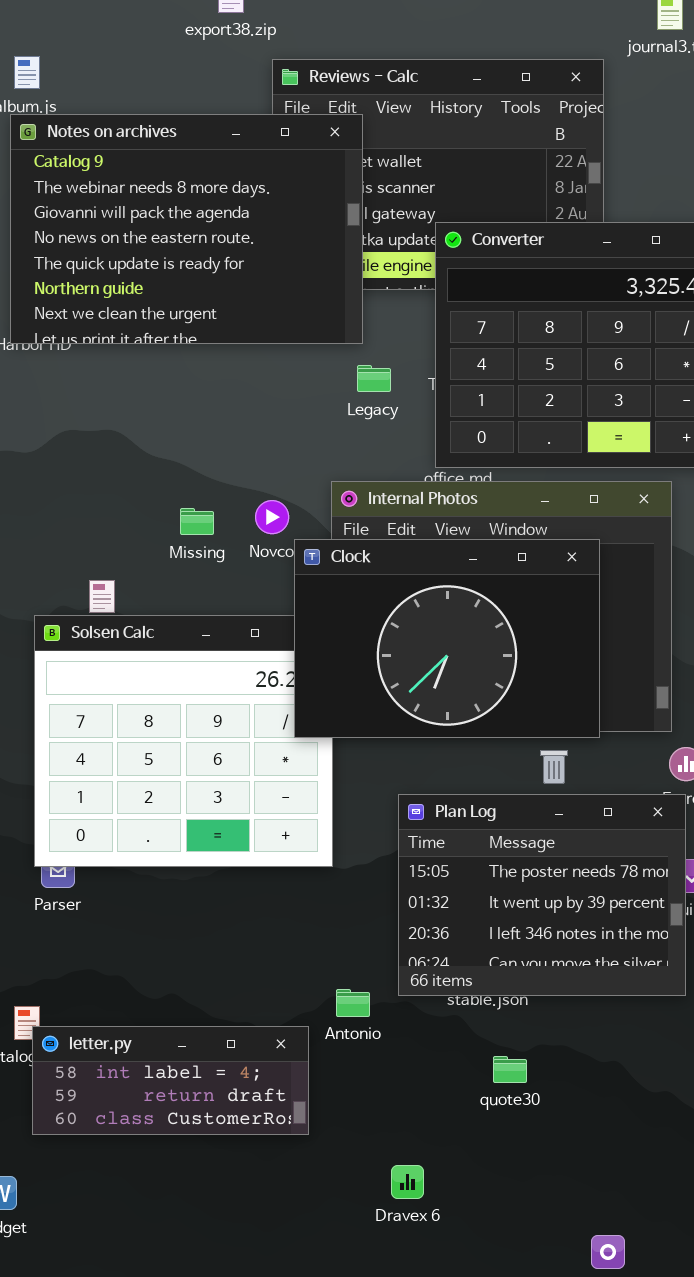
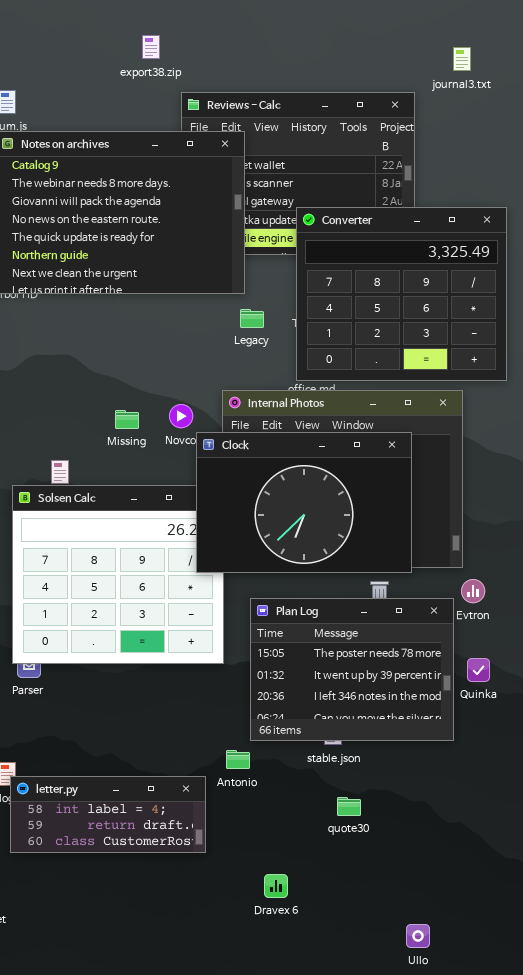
Plan Log: [398,794,686,996] -> [250,598,454,741], moved

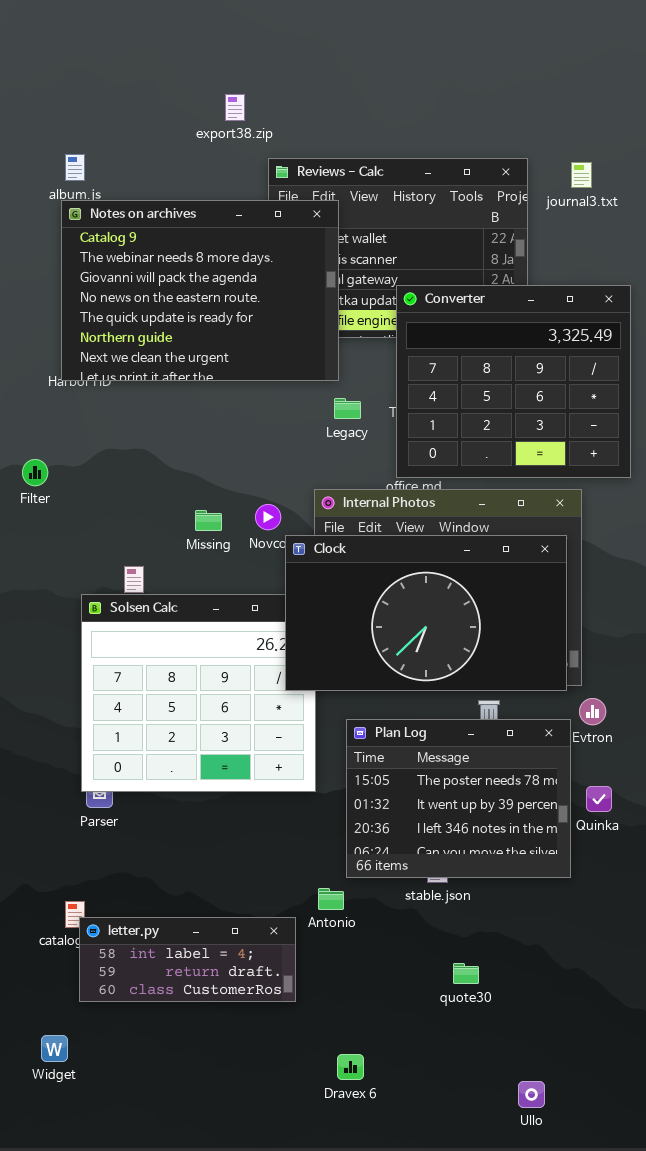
journal3.txt: [453,47,471,71] -> [571,162,592,188], moved
Clock: [196,432,412,573] -> [285,535,567,691], resized
quote30: [337,797,361,816] -> [453,963,479,984], moved
Dravex 6: [264,874,288,898] -> [337,1054,364,1080], moved

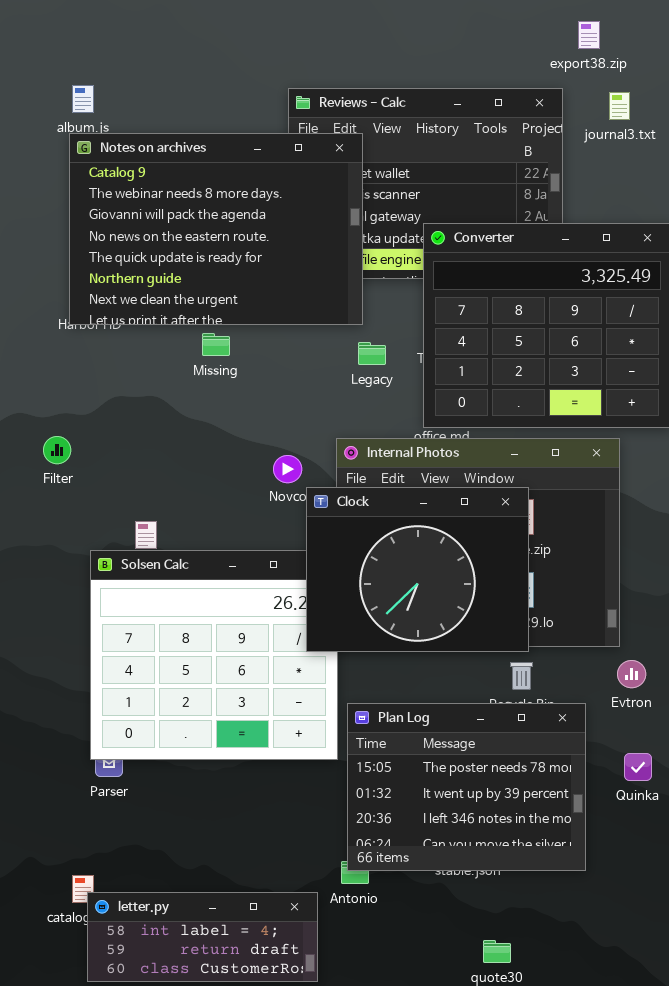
export38.zip: [225,94,245,121] -> [578,21,600,49], moved
Filter: [22,459,48,486] -> [43,436,71,464], moved
Missing: [195,510,222,531] -> [202,333,230,356], moved
Clock: [285,535,567,691] -> [306,487,529,652], resized
Plan Log: [346,719,571,878] -> [347,703,586,871], moved

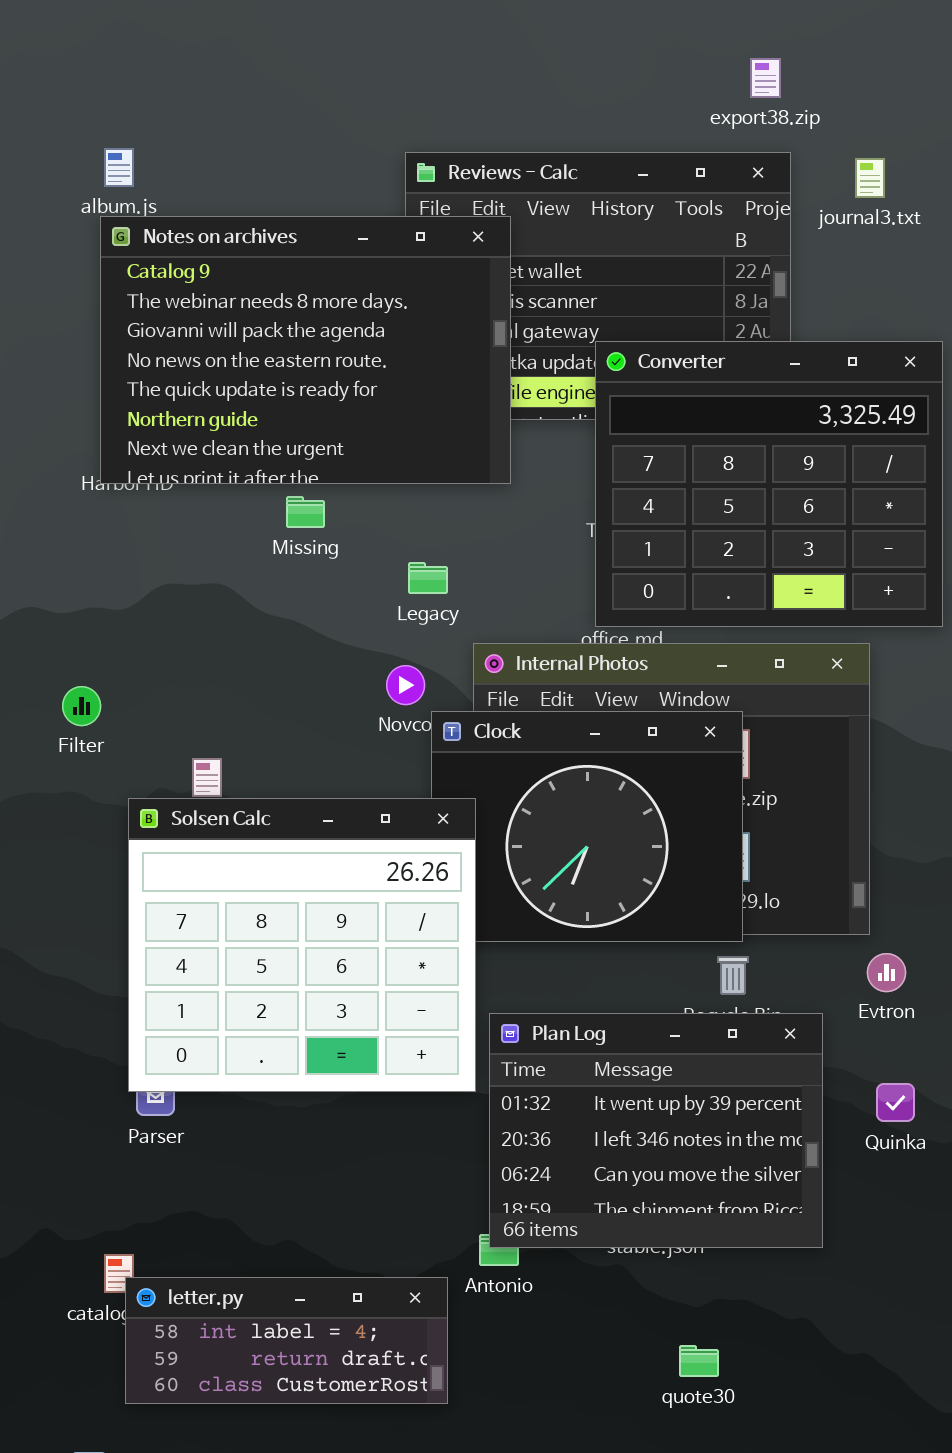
export38.zip: [578,21,600,49] -> [750,58,781,98], moved
Legacy: [358,342,386,365] -> [408,562,448,594], moved
Filter: [43,436,71,464] -> [62,686,101,726], moved
Solsen Calc: [90,550,338,760] -> [128,798,476,1092], raised
Plan Log: [347,703,586,871] -> [489,1013,823,1248], scrolled down 1 row

